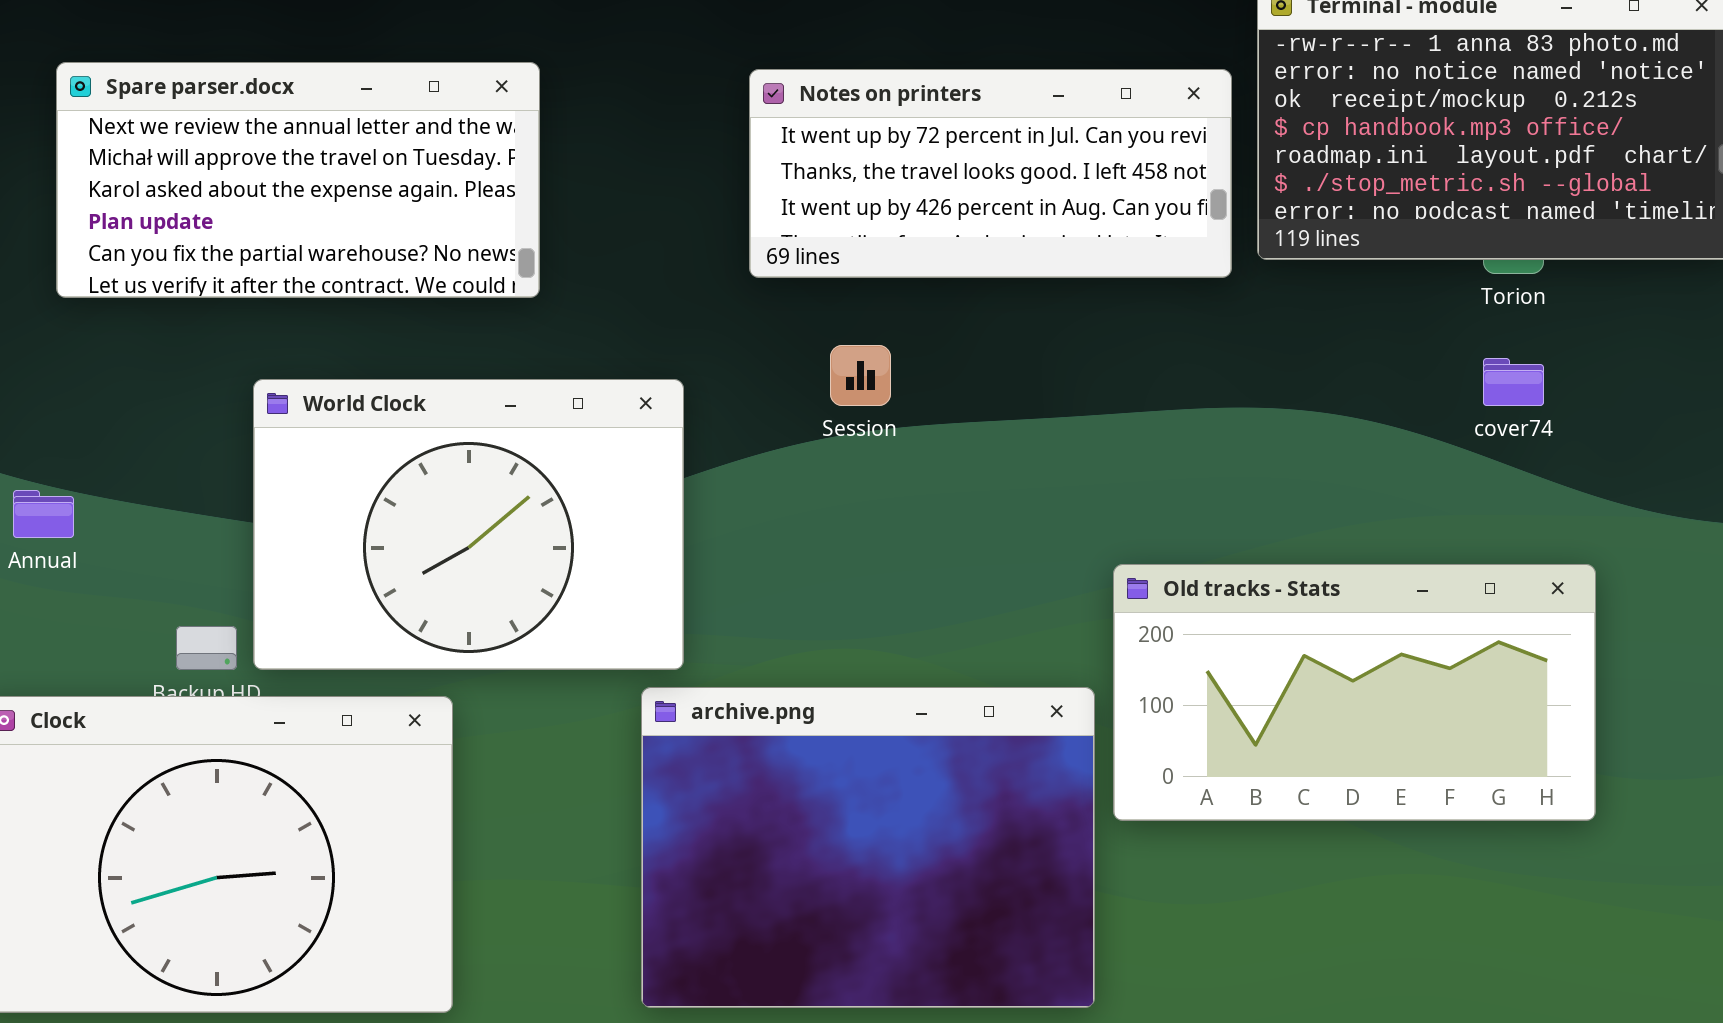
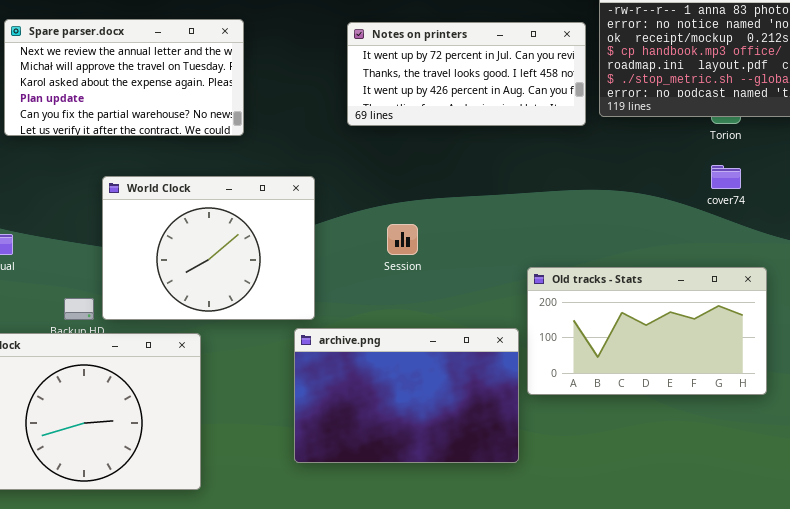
Session: [830,345,891,406] -> [387,224,418,255], moved
archive.png: [641,687,1095,1008] -> [294,328,519,463], resized

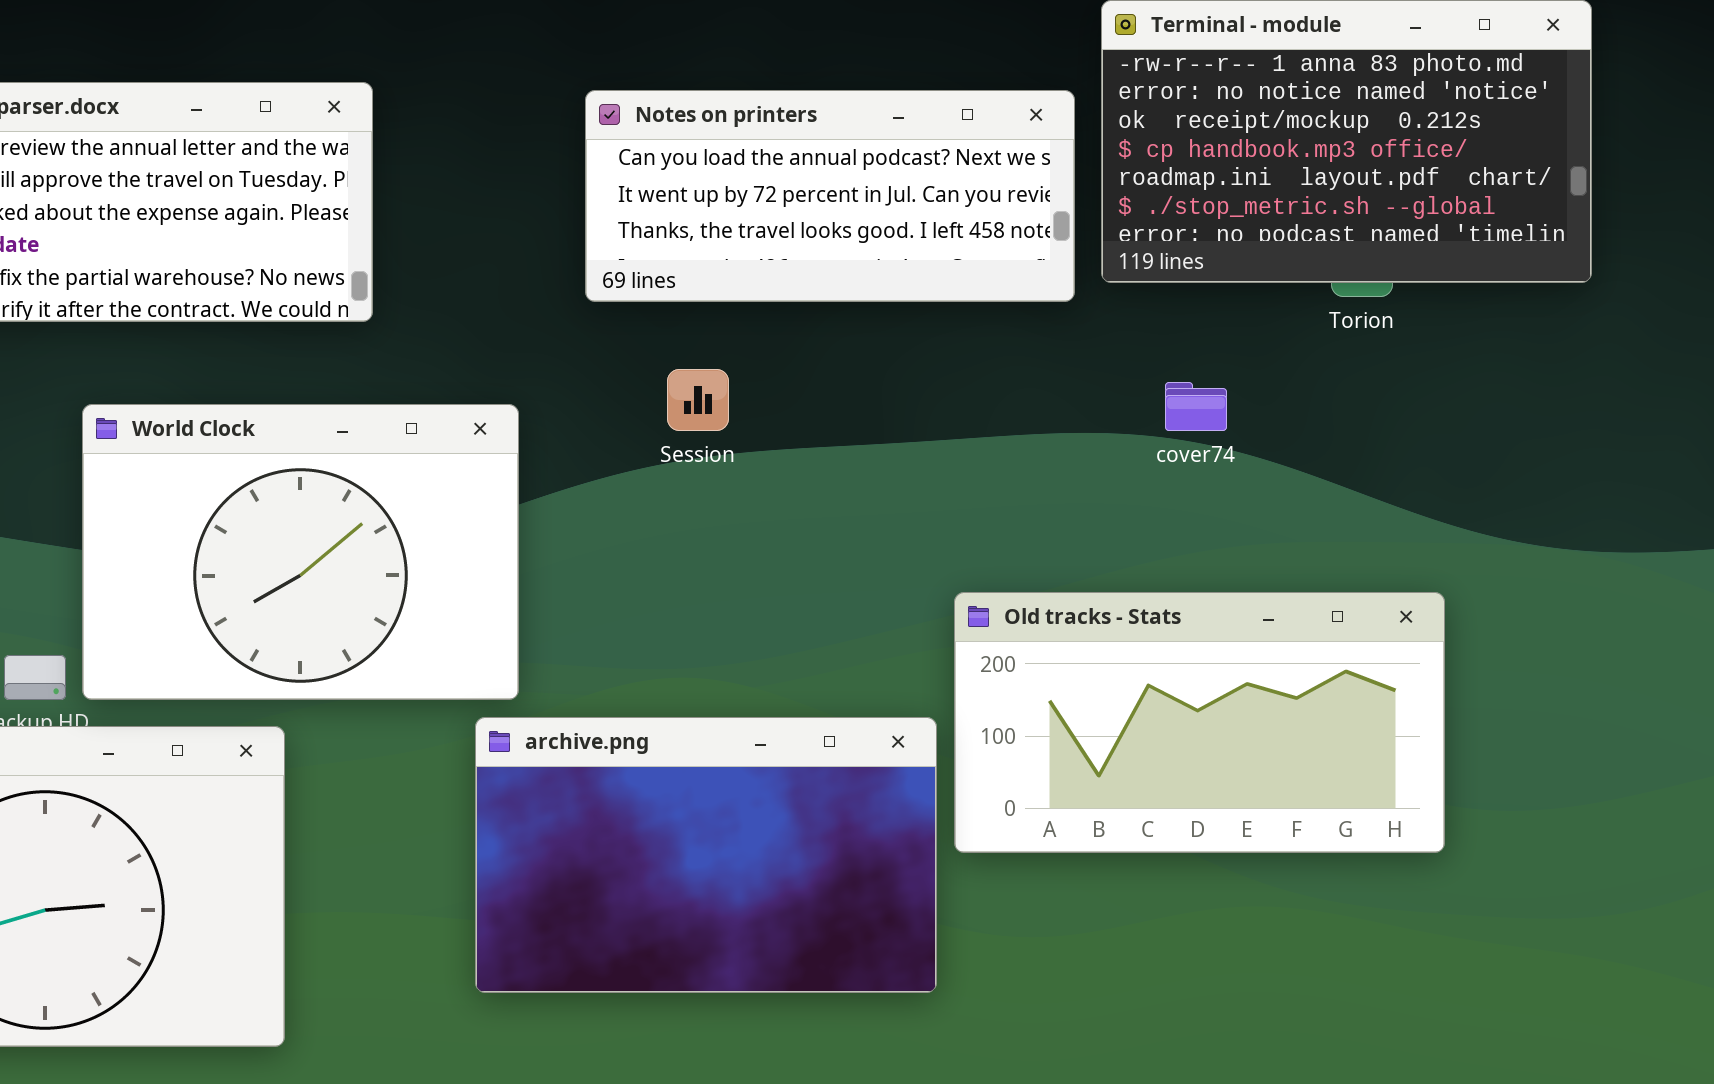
Notes on printers: [347,22,586,126] -> [585,90,1075,302], scrolled up 1 row
cover74: [711,165,741,189] -> [1165,382,1227,431], moved
Session: [387,224,418,255] -> [667,369,729,431], moved

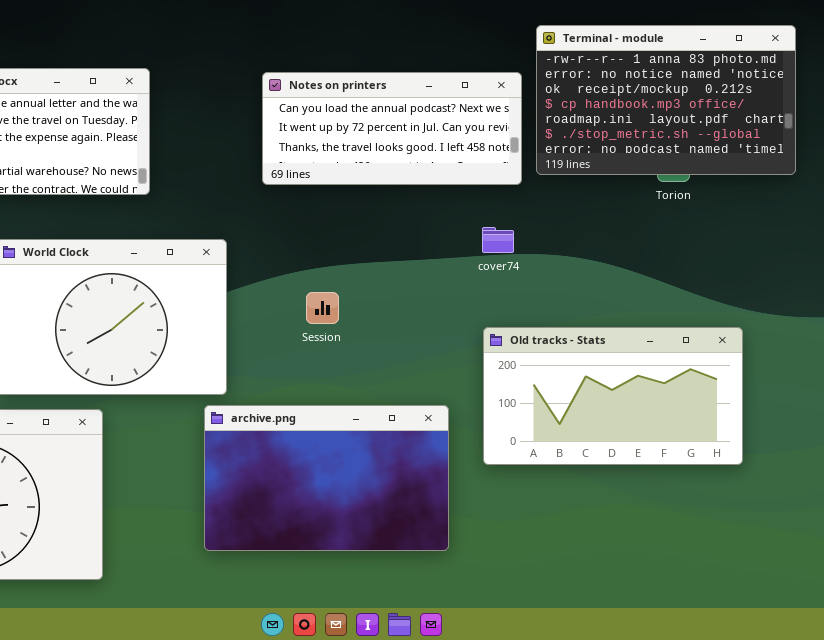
Session: [667,369,729,431] -> [306,292,339,324], moved
cover74: [1165,382,1227,431] -> [482,227,514,253], moved
Old tracks - Stats: [954,592,1445,853] -> [483,327,743,465], moved

